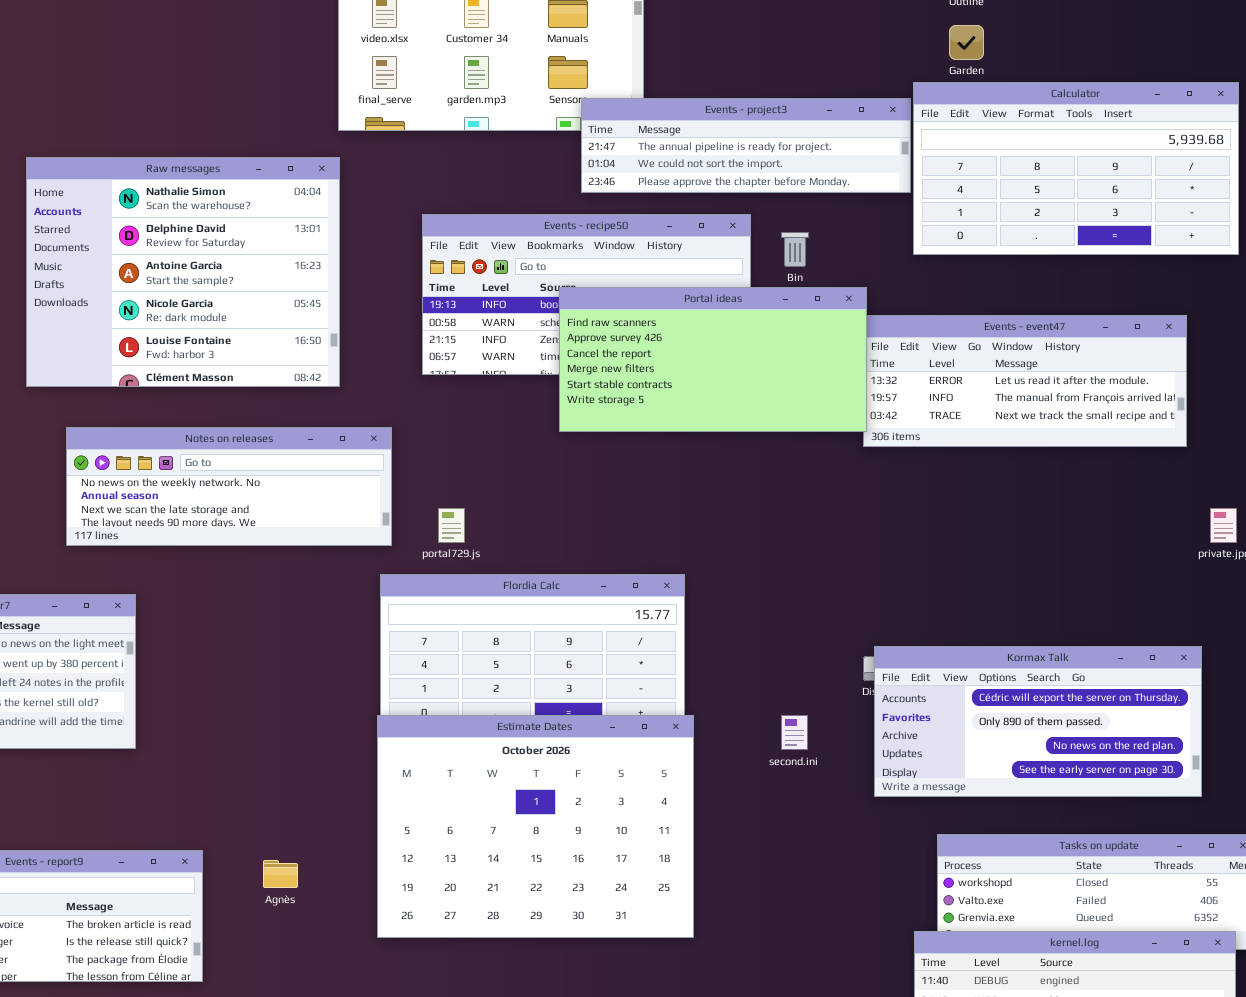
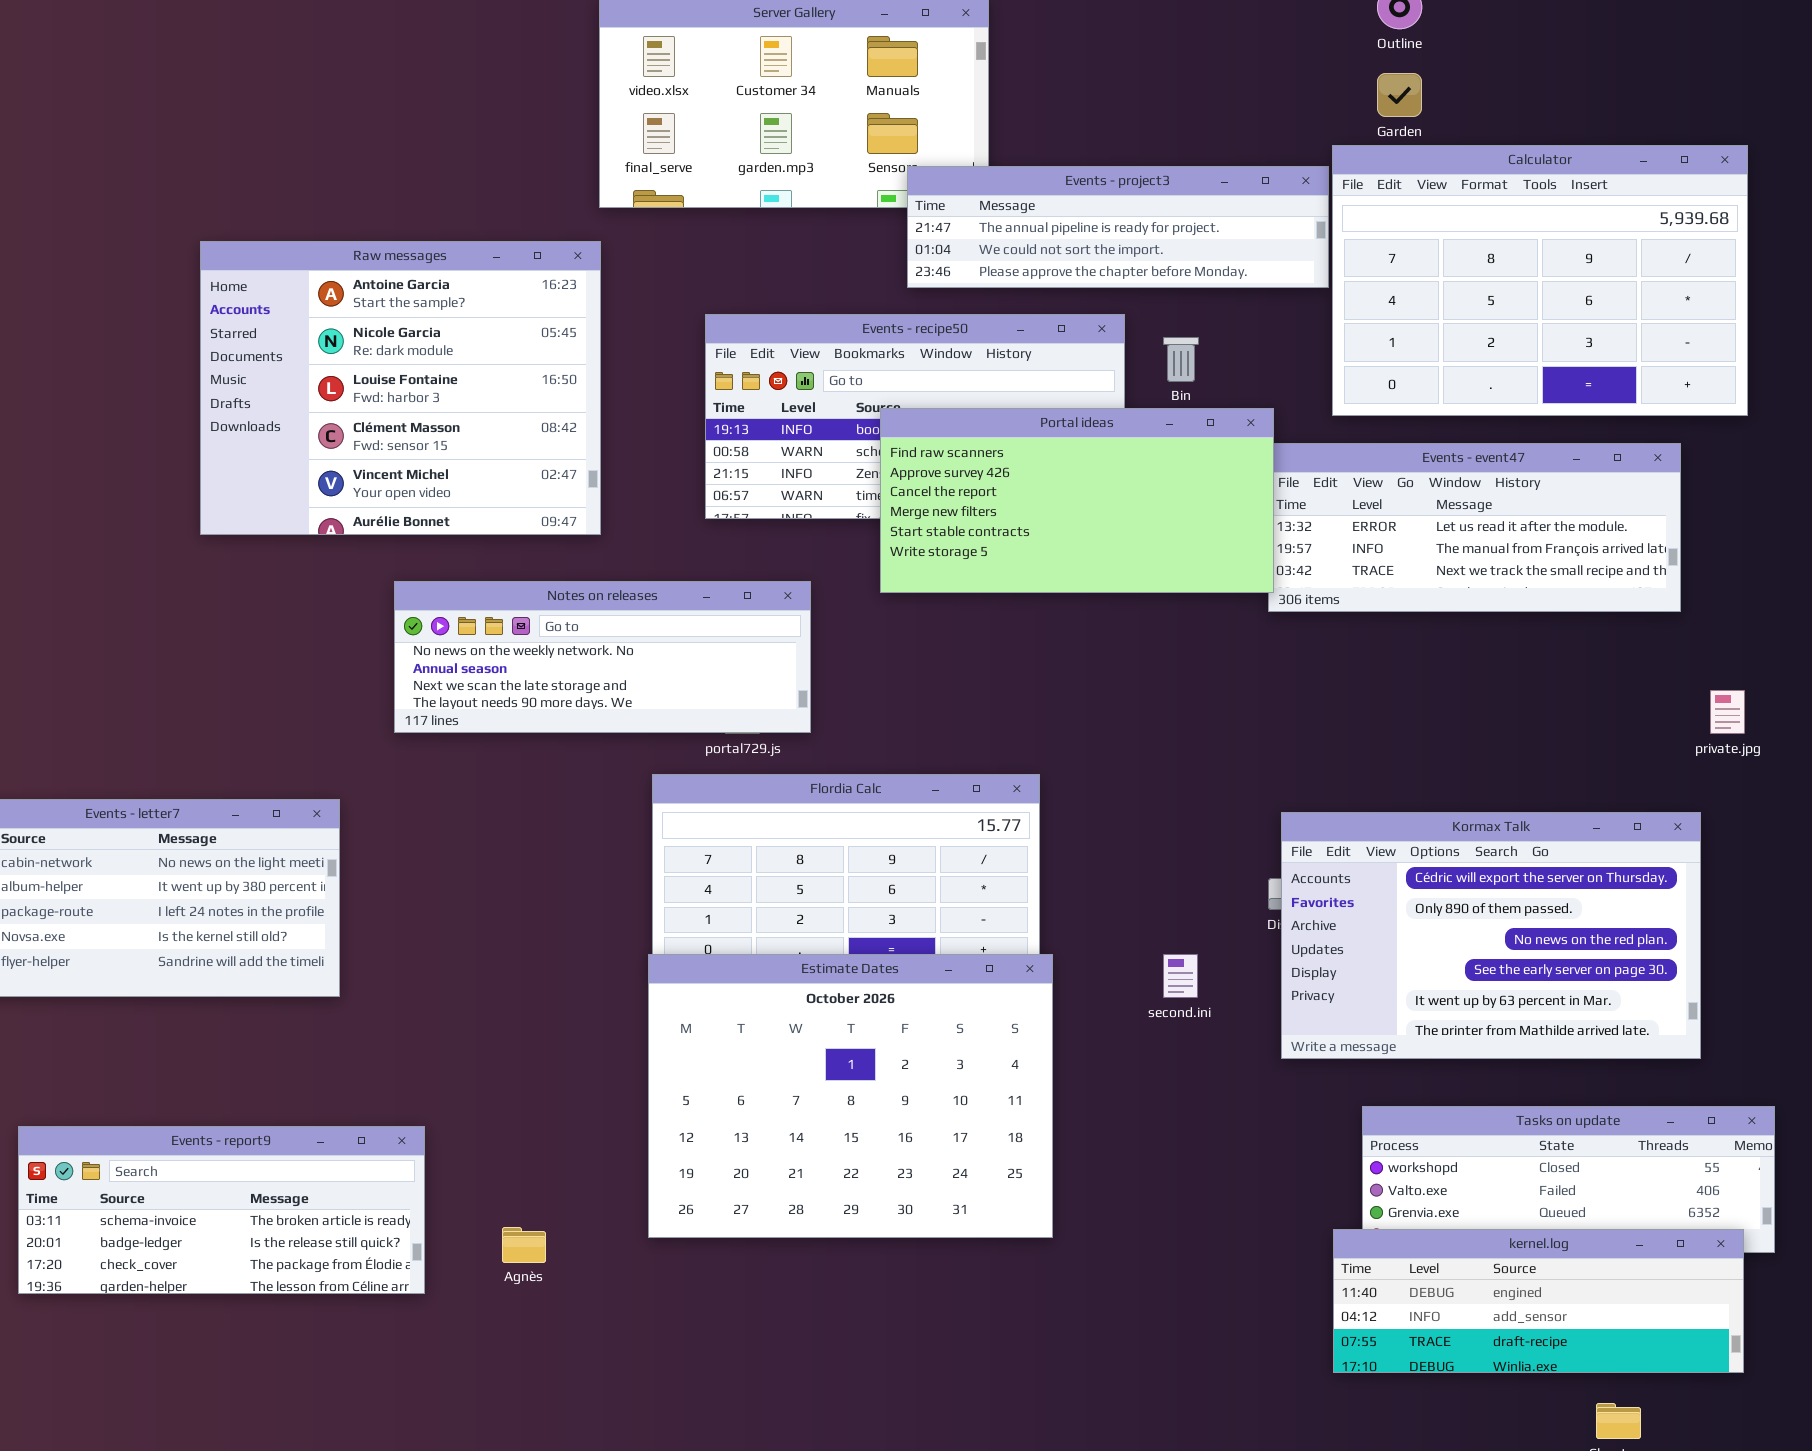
Calculator: [913,82,1239,255] -> [1332,145,1748,416], resized
Raw messages: [26,157,340,387] -> [200,241,601,535], scrolled down 2 rows
Notes on releases: [66,427,392,546] -> [394,581,811,733], moved
Kormax Talk: [874,646,1202,797] -> [1281,812,1701,1059], resized
Agnès: [263,860,298,888] -> [502,1227,546,1263], moved

